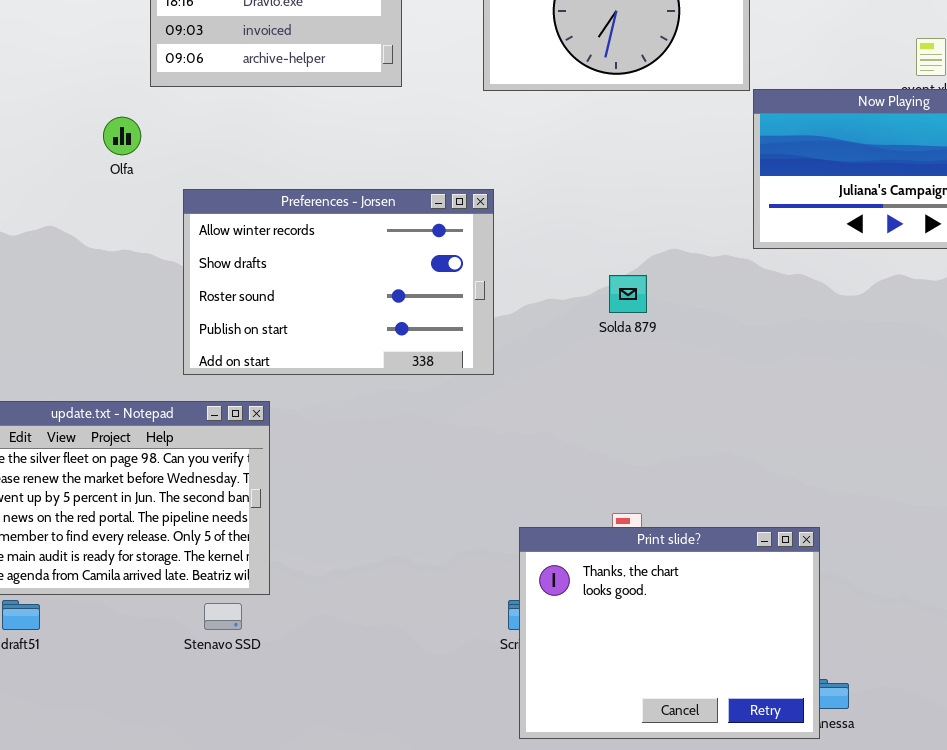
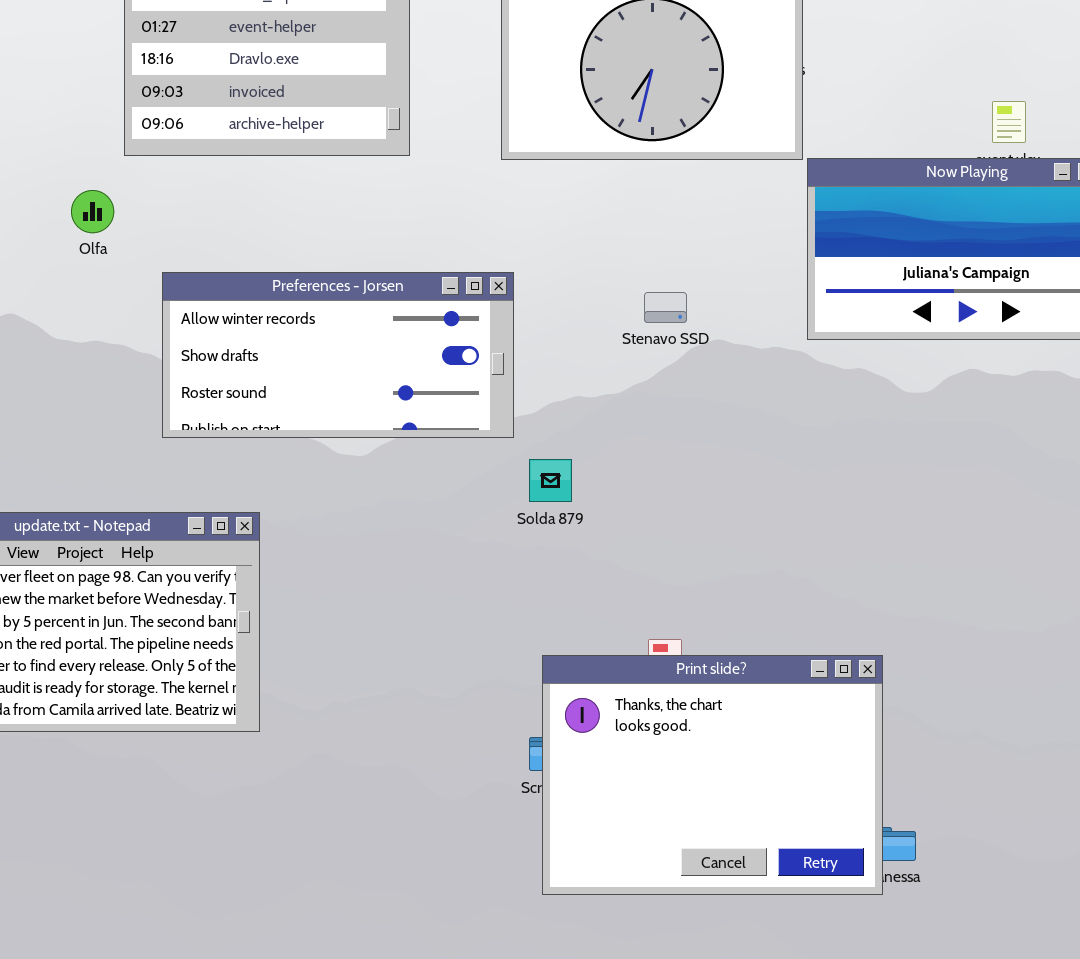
Preferences - Jorsen: [183,189,494,375] -> [162,272,514,438], resized
Solda 879: [609,275,647,313] -> [529,459,572,502], moved
Stenavo SSD: [204,603,242,630] -> [644,292,687,323], moved

